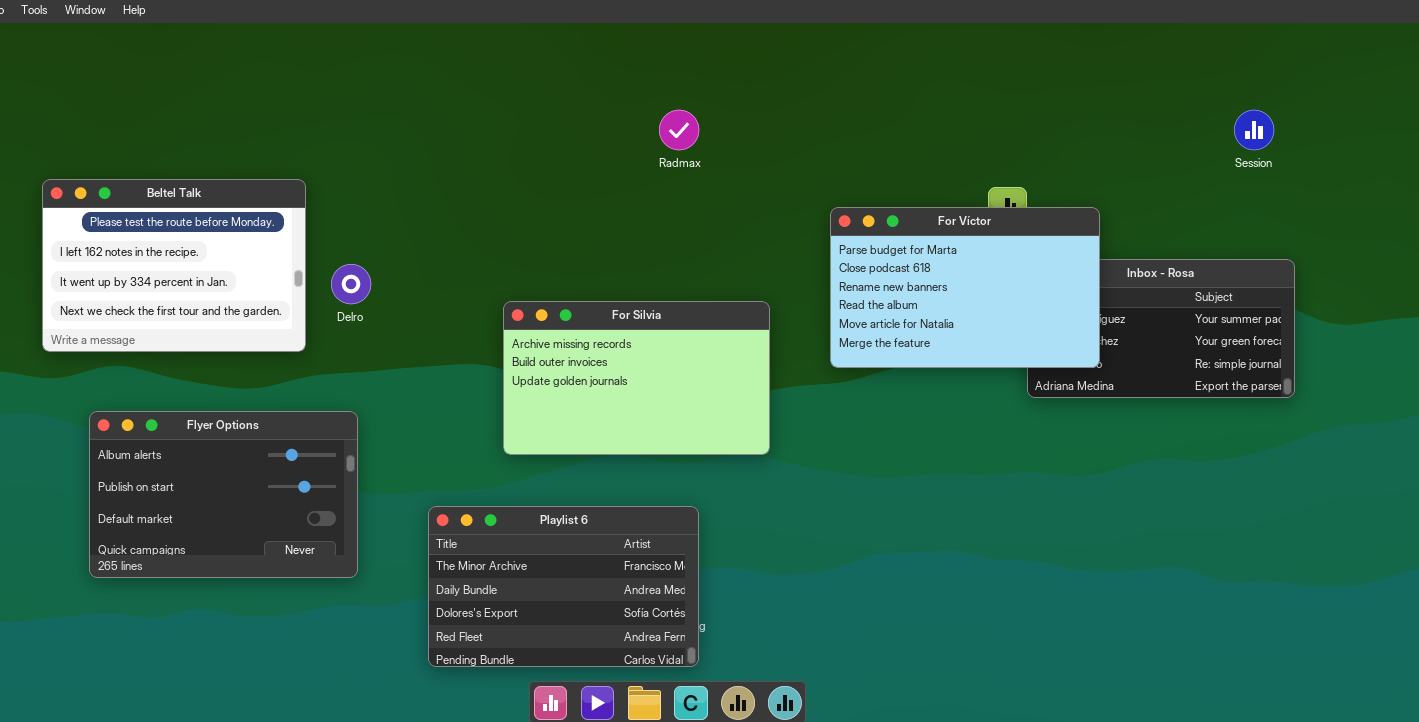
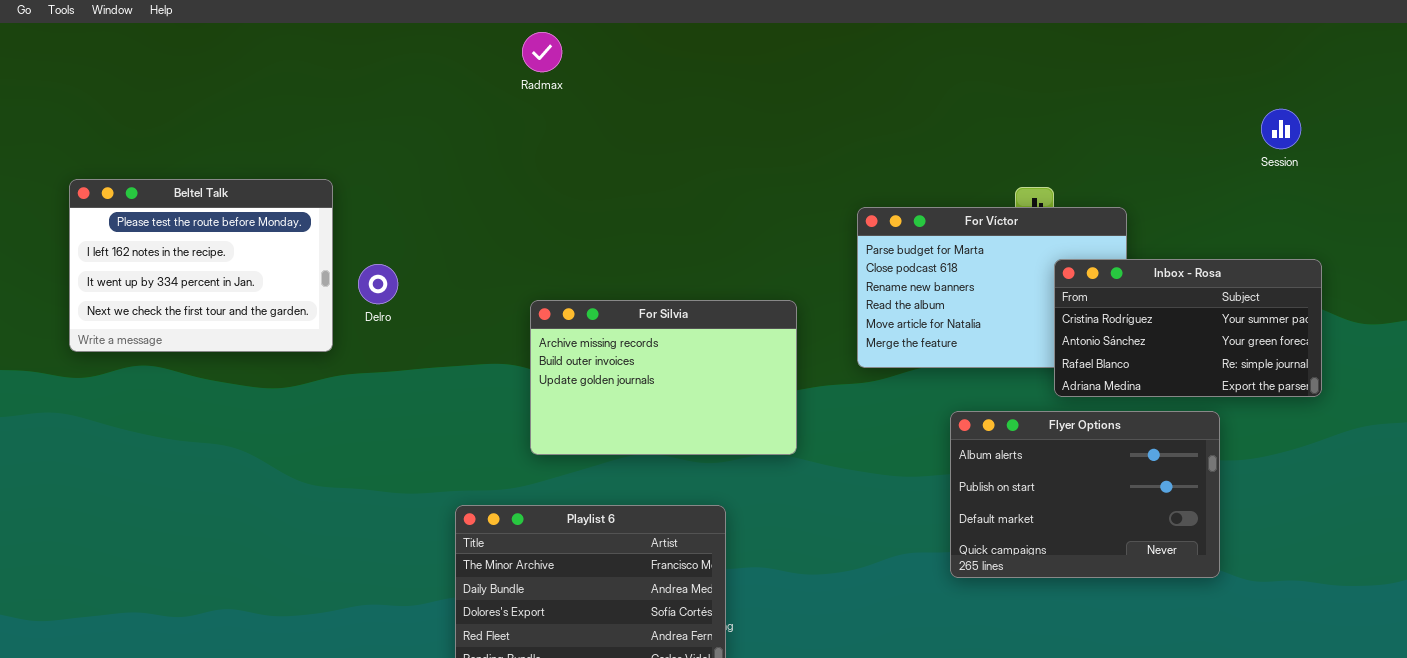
Radmax: [659,110,699,150] -> [522,32,562,72], moved
Inbox - Rosa: [1027,259,1295,398] -> [1054,259,1322,397], raised
Flyer Options: [89,411,358,578] -> [950,411,1220,578], moved

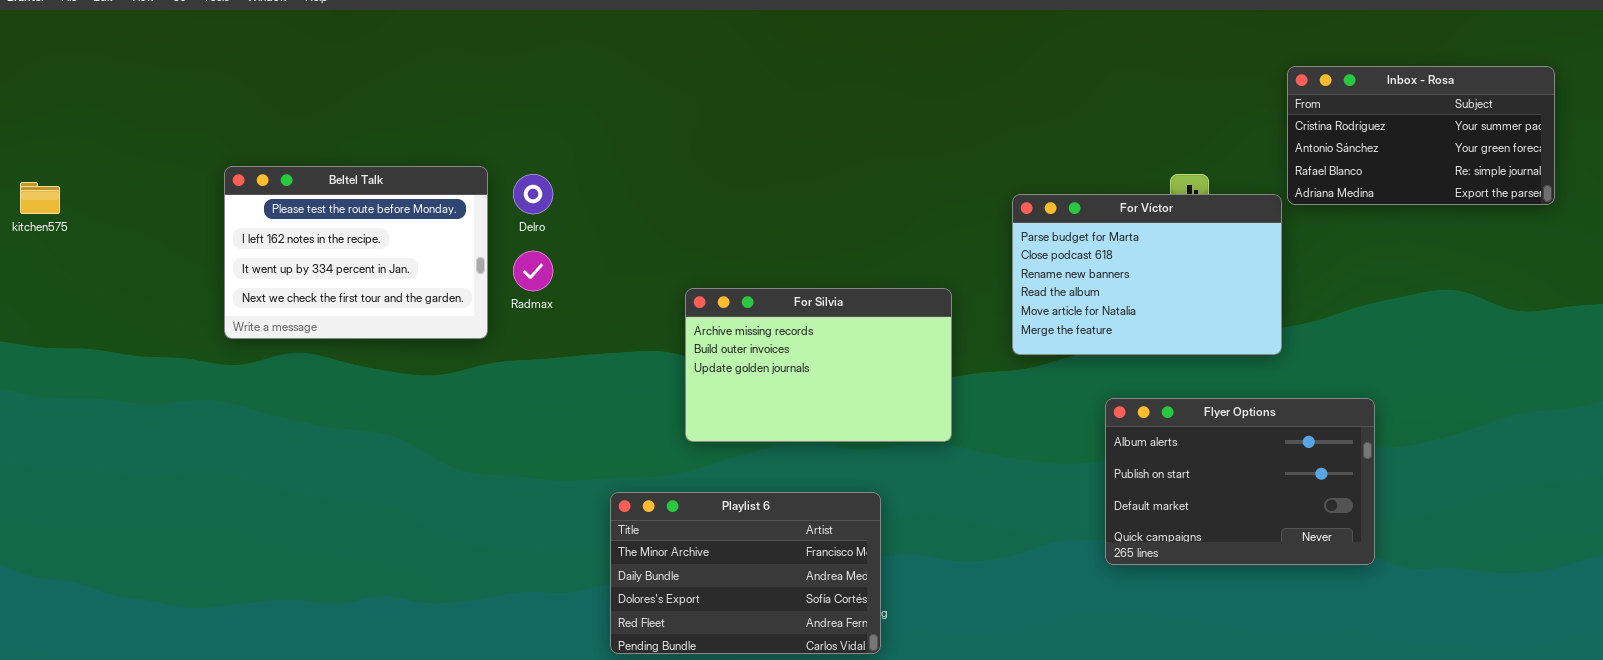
Radmax: [522,32,562,72] -> [513,251,553,291], moved
Inbox - Rosa: [1054,259,1322,397] -> [1287,66,1555,205], moved
Delro: [358,264,398,304] -> [513,174,553,214], moved

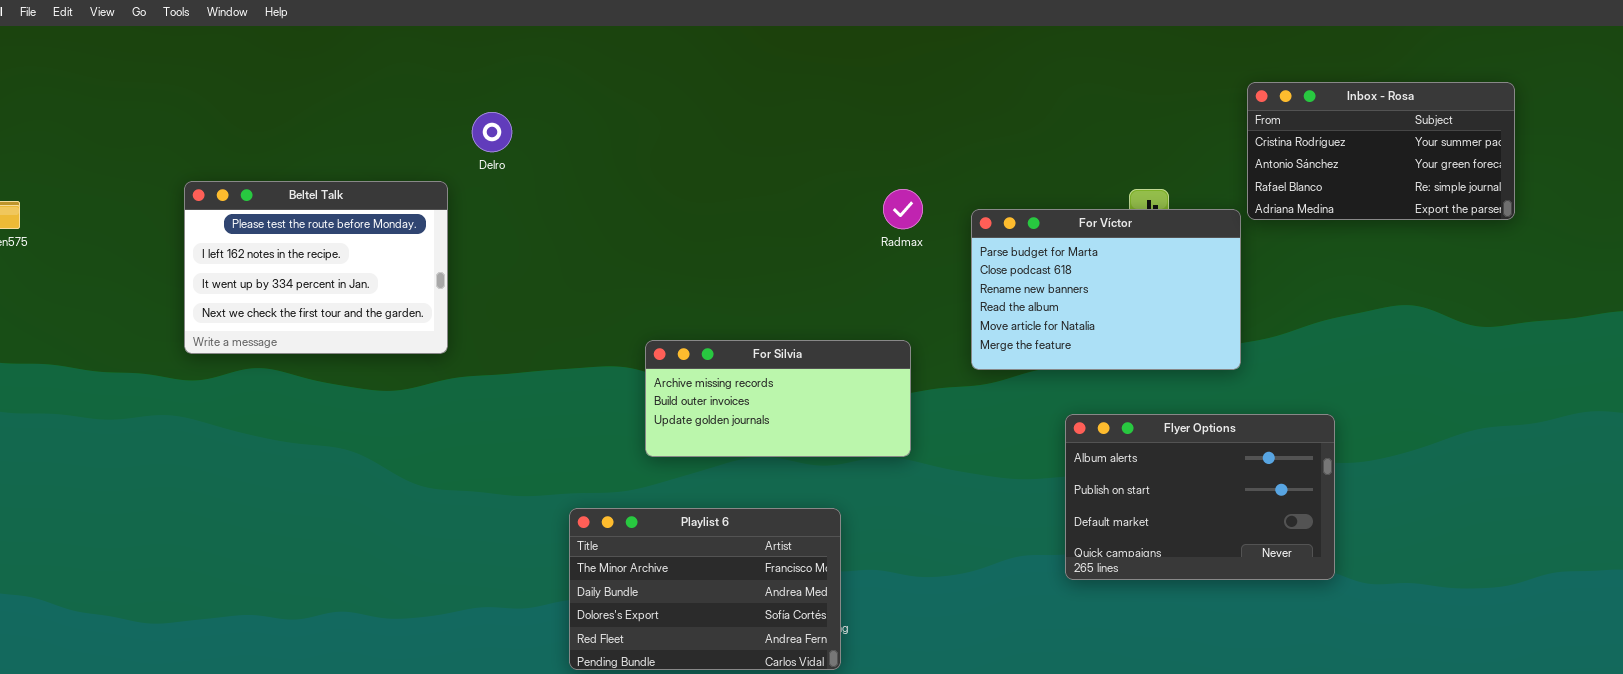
Delro: [513,174,553,214] -> [472,112,512,152], moved
Radmax: [513,251,553,291] -> [883,189,923,229], moved
For Silvia: [685,288,952,442] -> [645,340,911,457], resized

